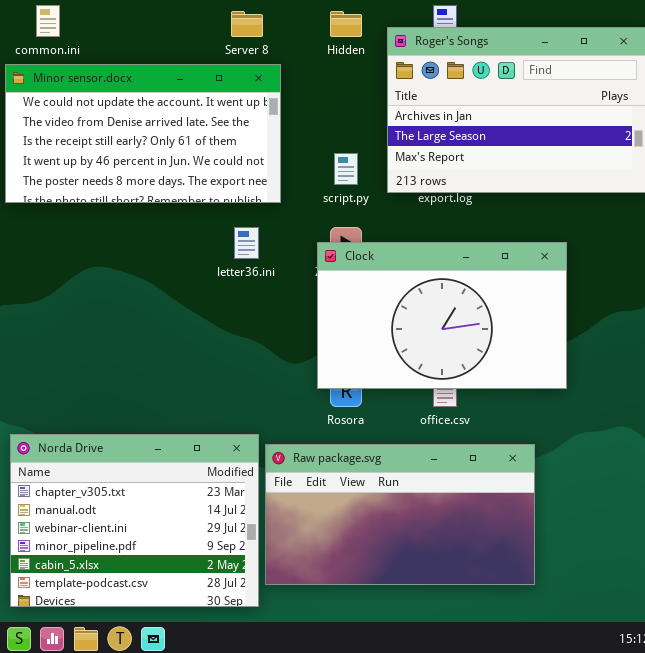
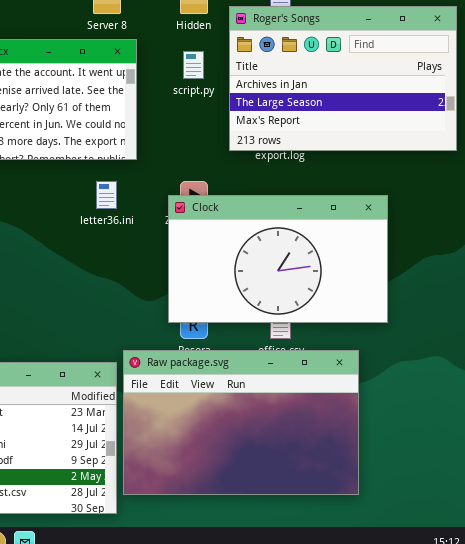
script.py: [334,153,358,185] -> [183,51,204,79], moved
Raw package.svg: [265,444,535,585] -> [123,350,359,495], resized

